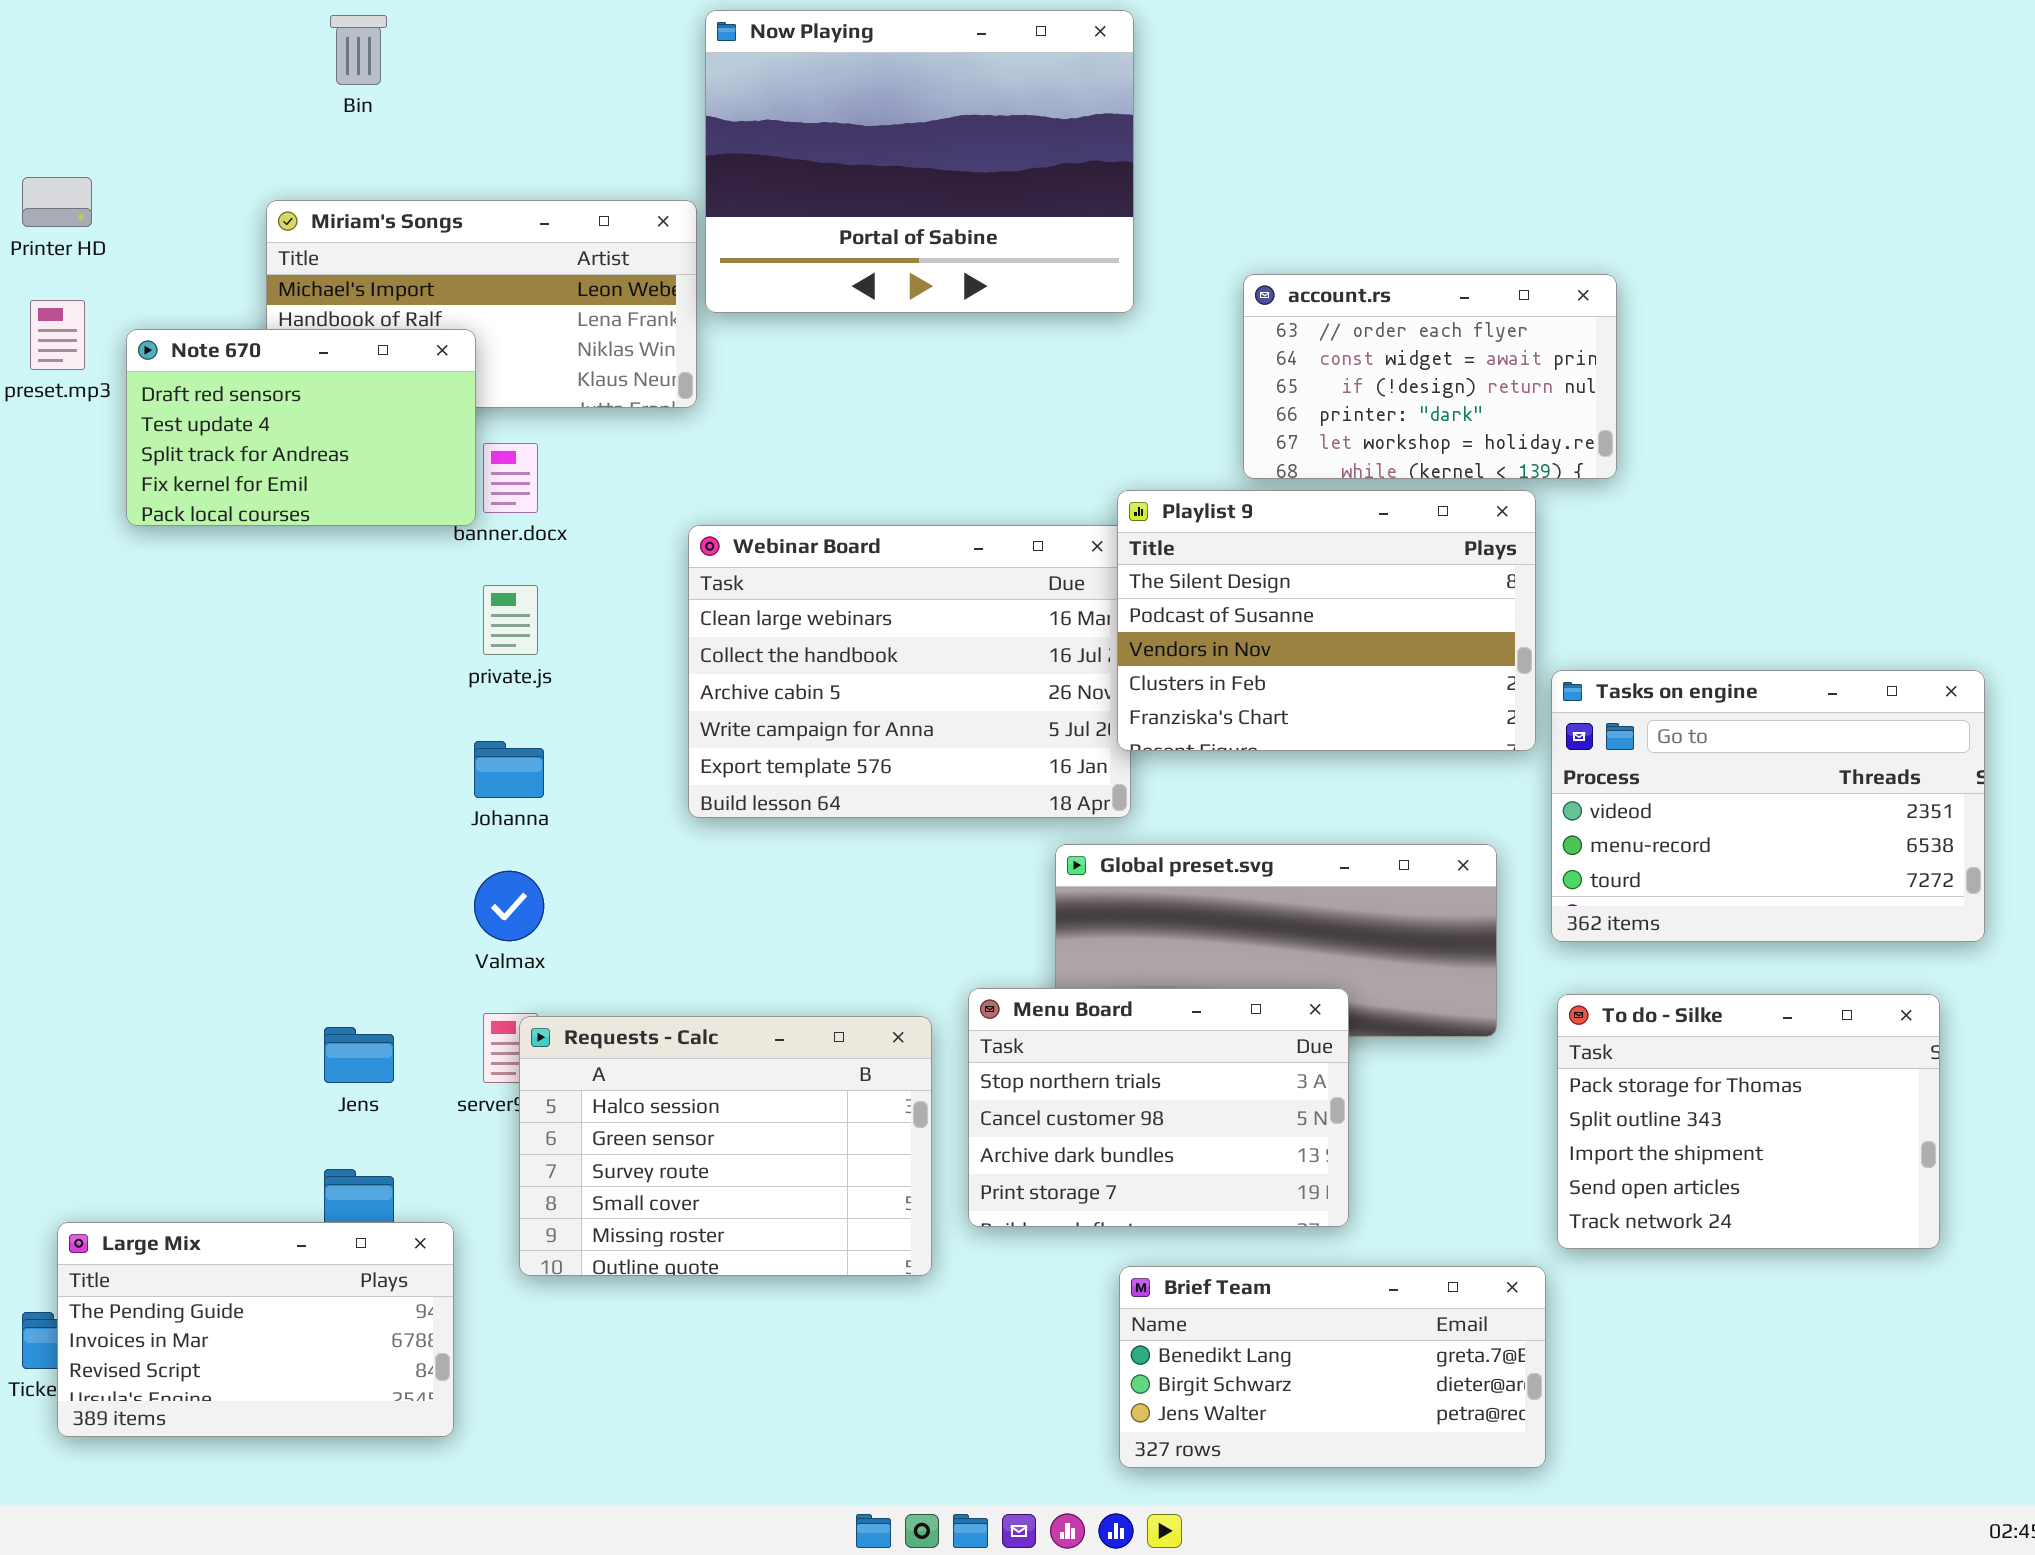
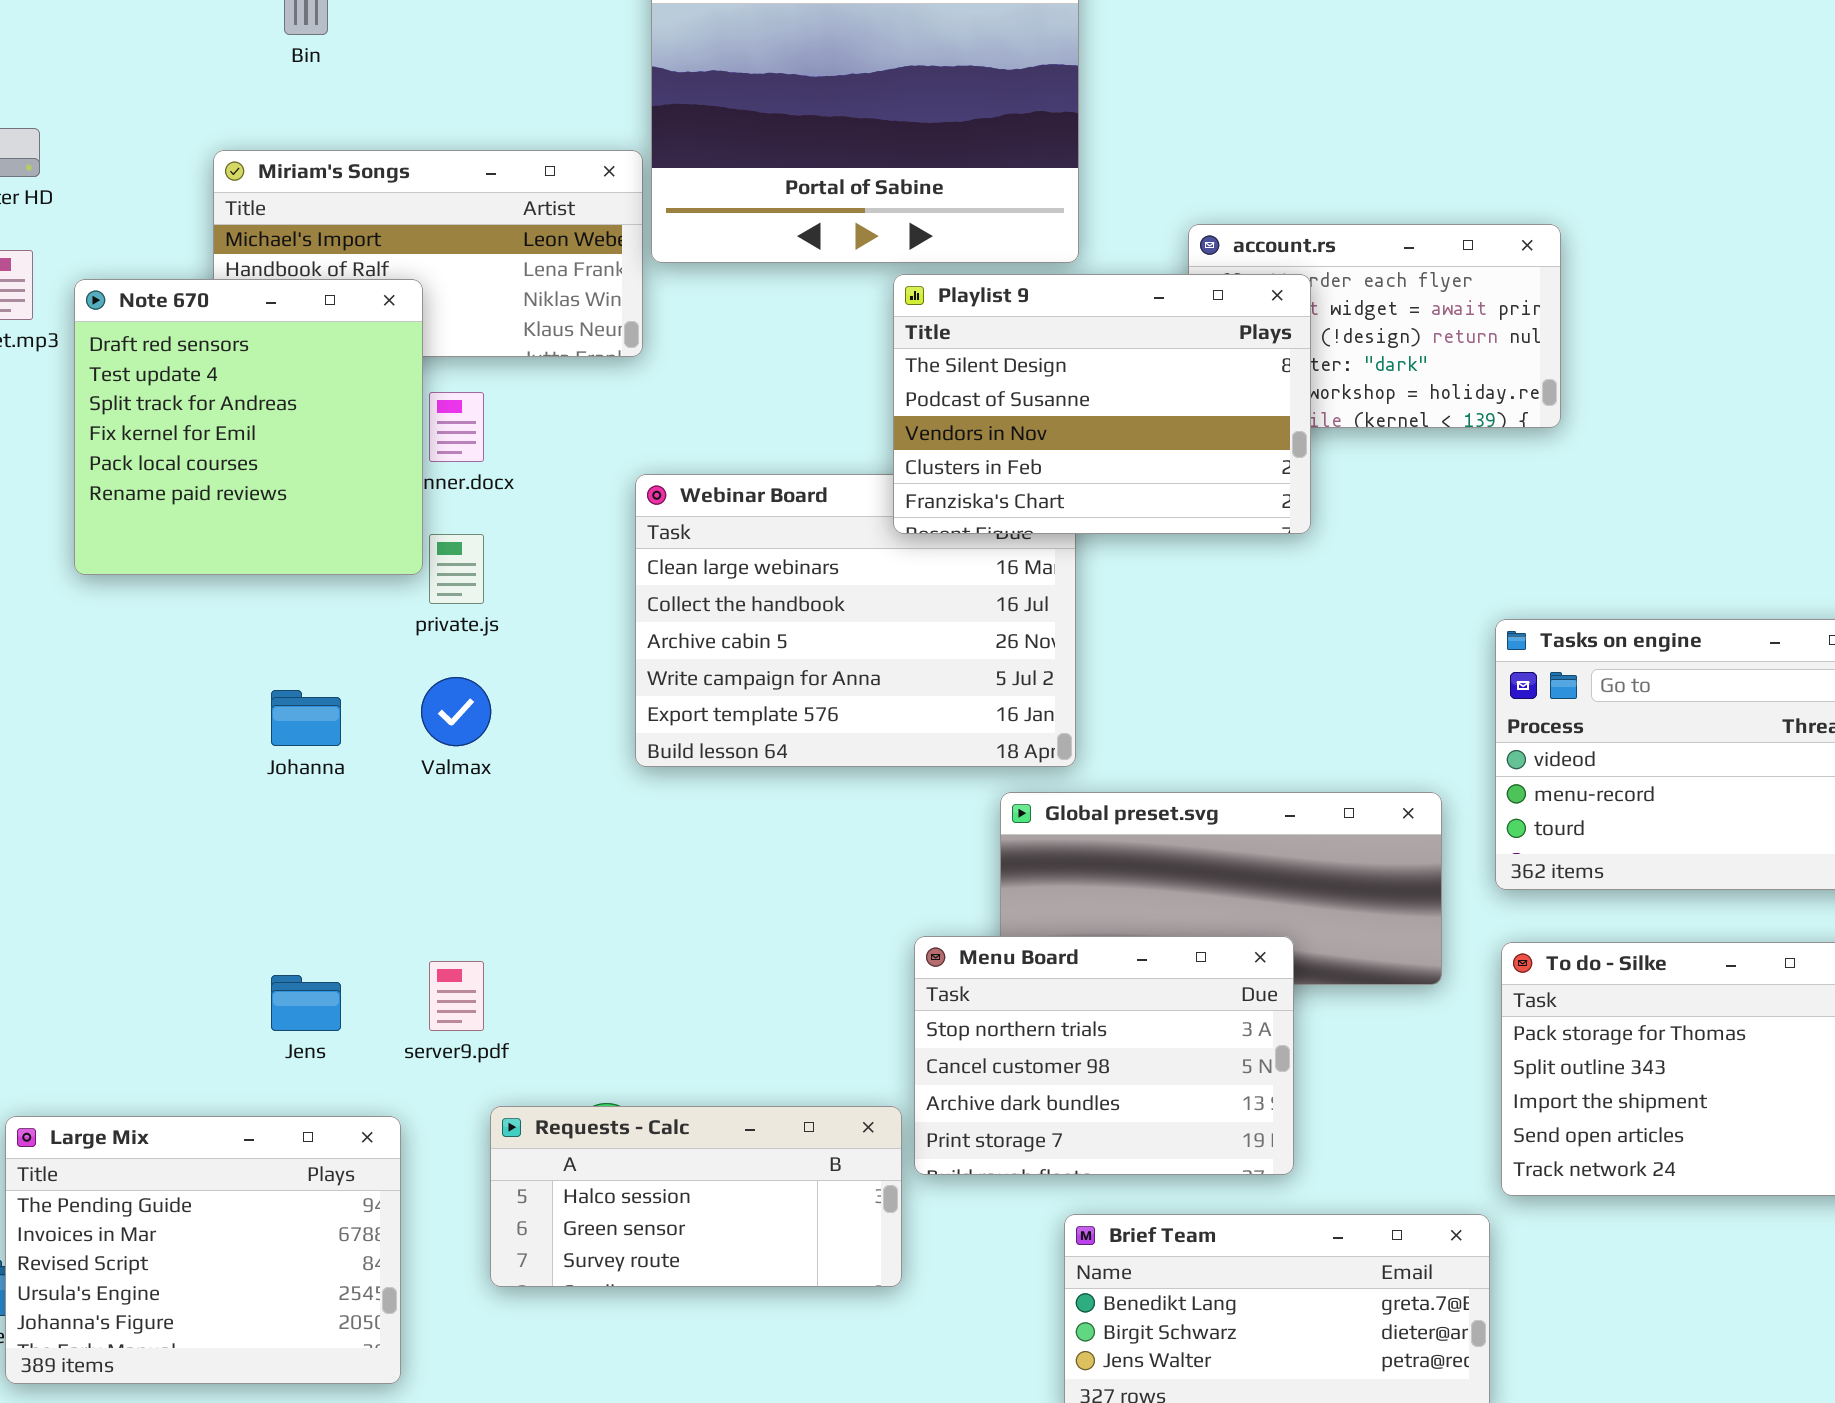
Note 670: [126,329,476,526] -> [74,279,423,575], resized
Playlist 9: [1117,490,1536,751] -> [893,274,1311,534], moved
Johanna: [474,741,544,798] -> [271,690,341,746], moved
Valmax: [474,871,544,941] -> [421,677,491,746], moved
Requests - Calc: [519,1016,932,1276] -> [490,1106,902,1287], moved, resized
Large Mix: [57,1222,454,1437] -> [5,1116,401,1384], resized

